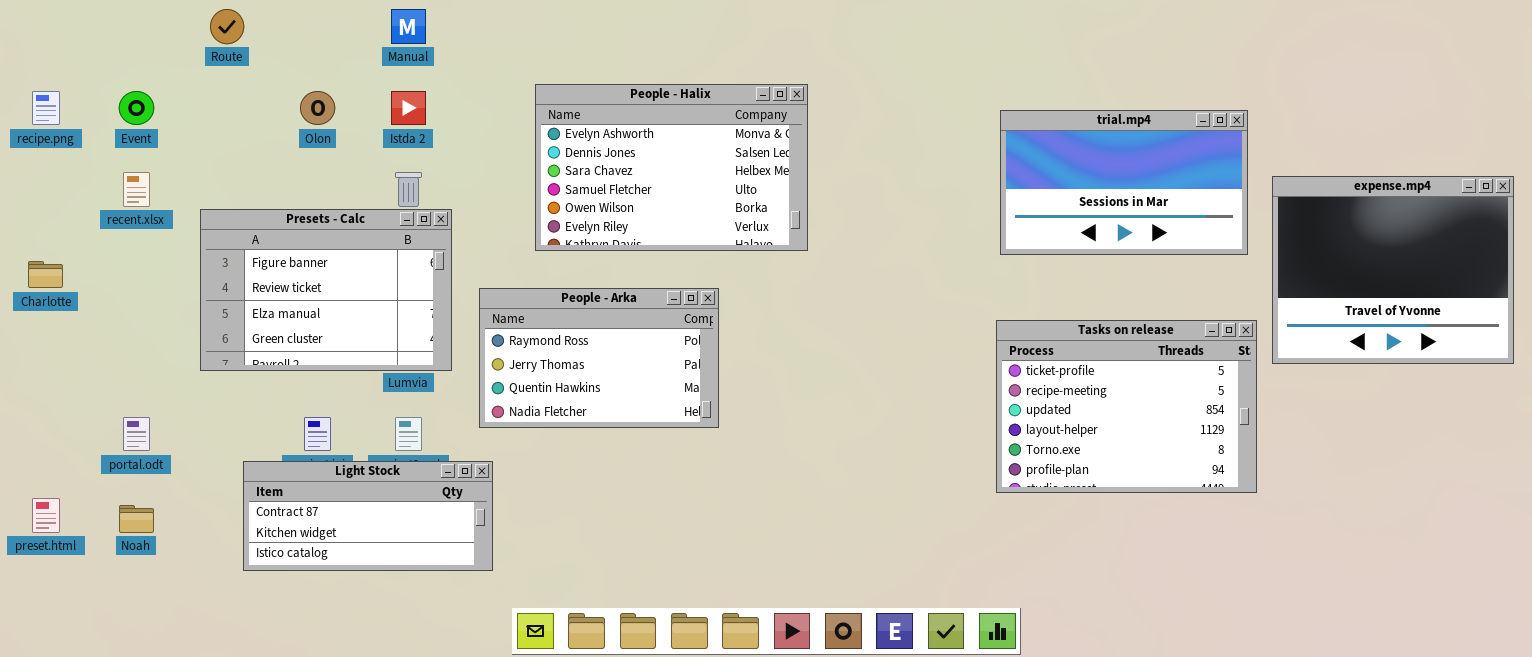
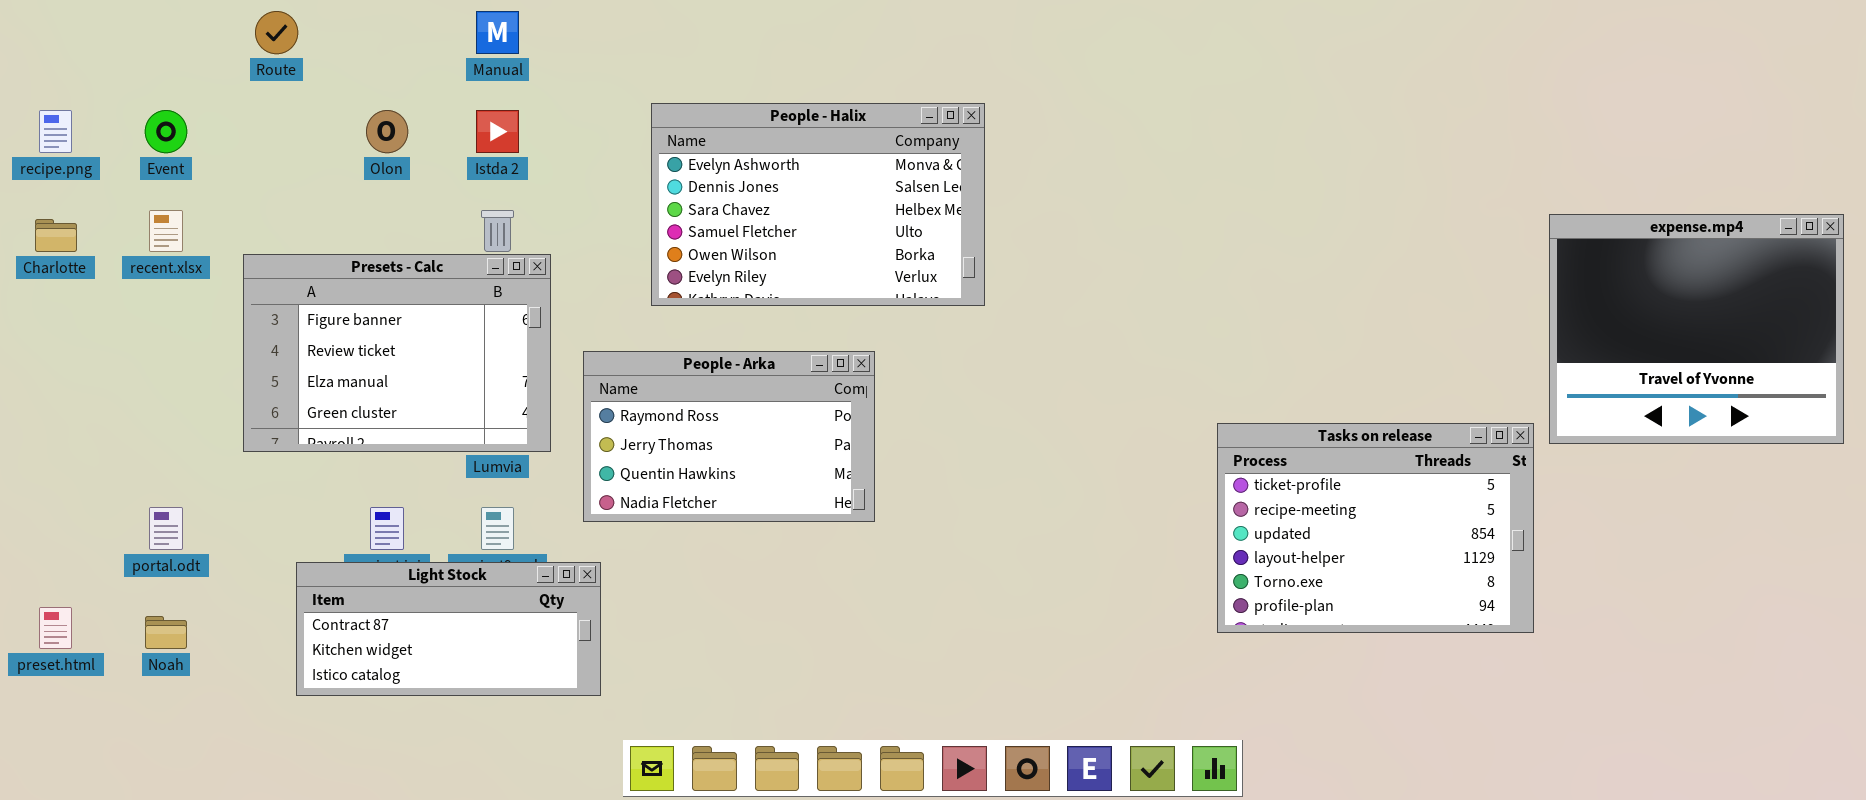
trial.mp4: [1000,110,1248,255] -> none, closed
Charlotte: [28,261,63,288] -> [35,219,77,252], moved
Tasks on release: [996,320,1257,493] -> [1217,423,1534,633], moved

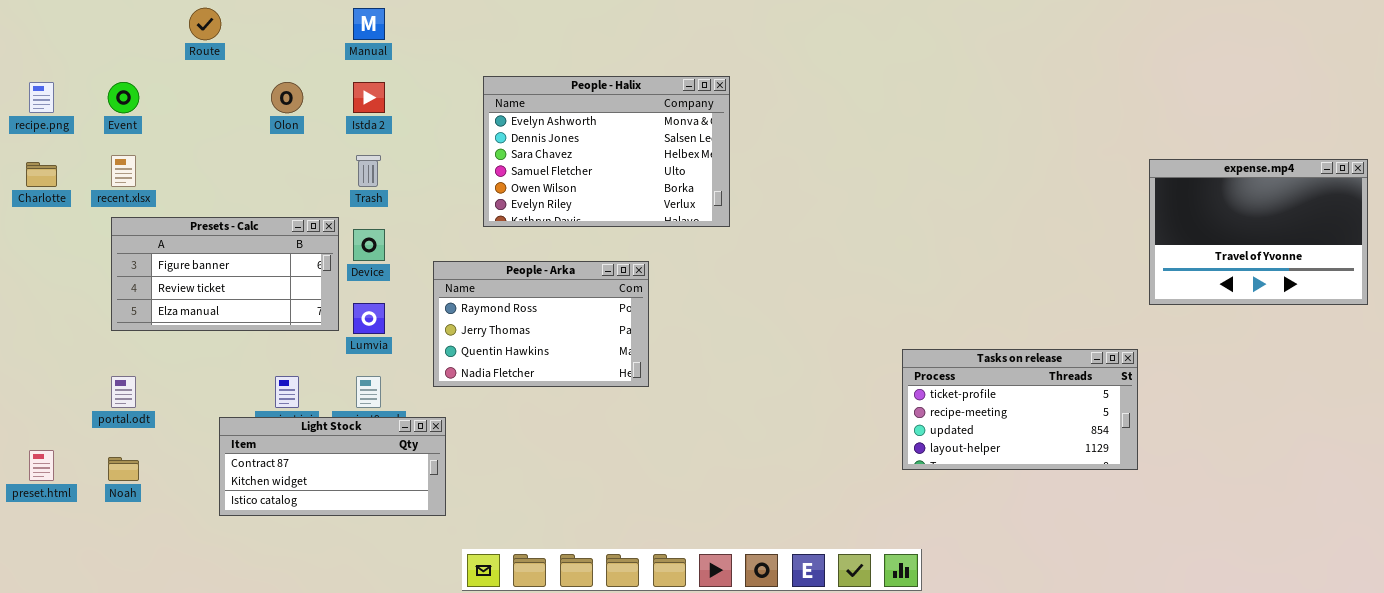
expense.mp4: [1549,214,1844,444] -> [1149,159,1368,305], resized
Presets - Calc: [243,254,551,452] -> [111,217,339,331], moved, resized
Tasks on release: [1217,423,1534,633] -> [902,349,1138,470], resized

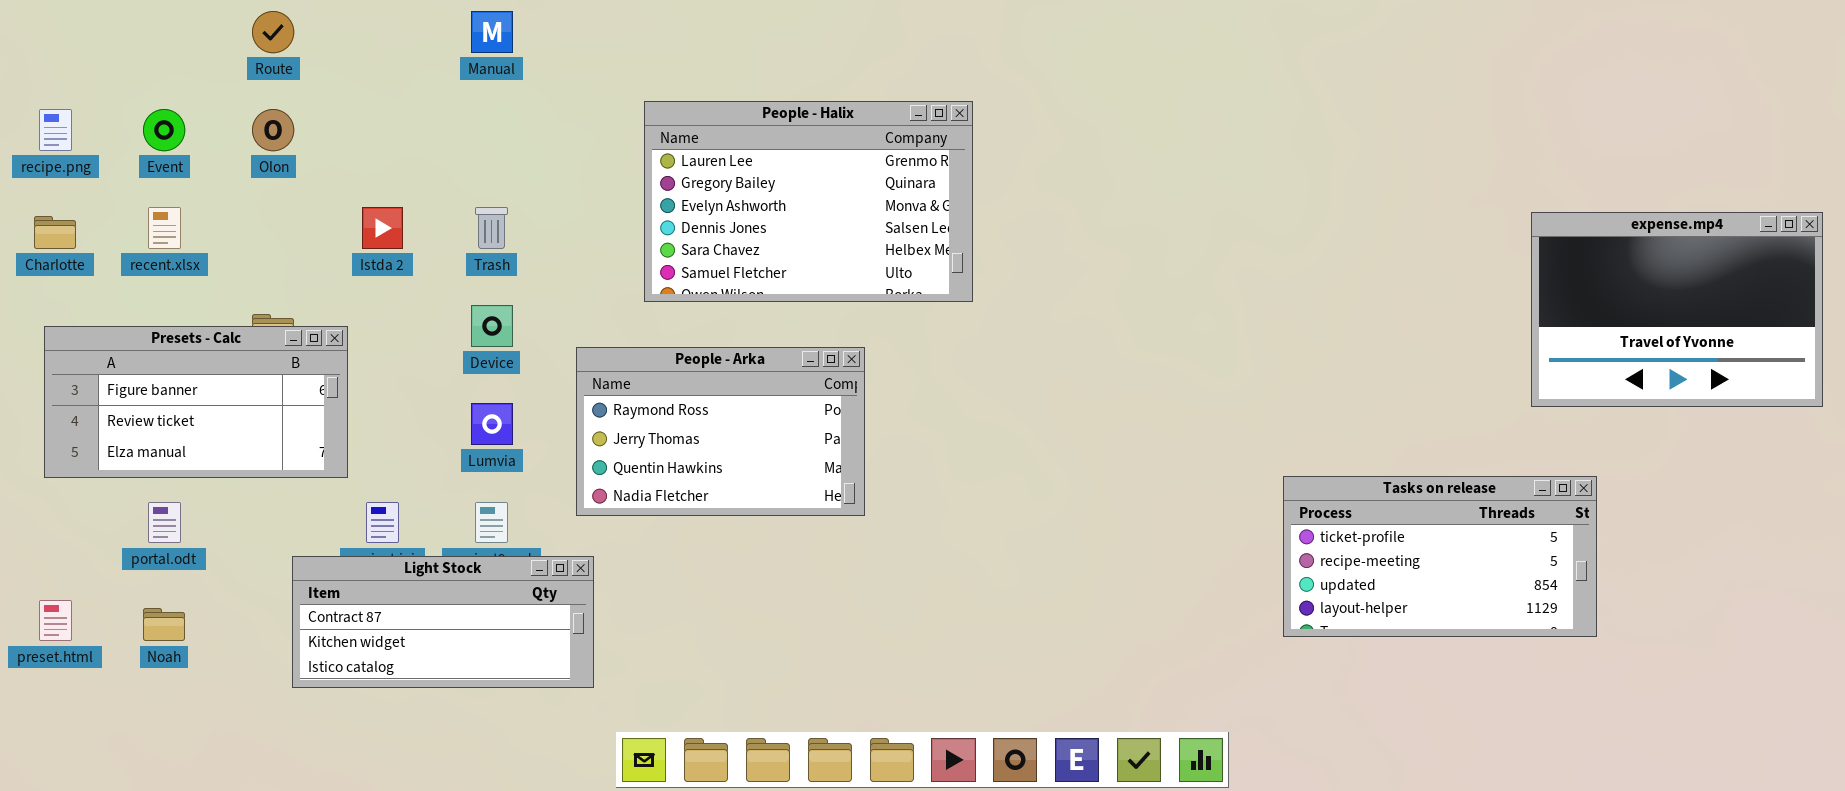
People - Halix: [483,76,730,227] -> [644,101,973,302], scrolled up 2 rows
Olon: [271,82,303,113] -> [252,109,294,151], moved
Istda 2: [353,82,385,113] -> [362,207,403,249], moved
Presets - Calc: [111,217,339,331] -> [44,326,348,478], moved
Tasks on release: [902,349,1138,470] -> [1283,476,1597,637], moved

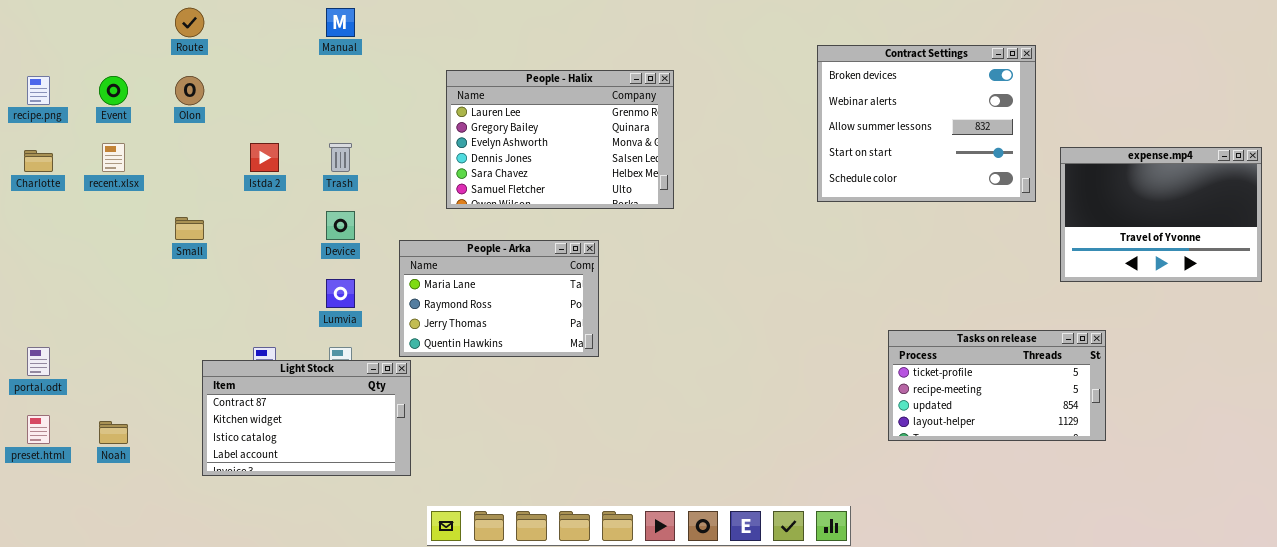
Contract Settings: none -> [817,45,1036,202], opened
Presets - Calc: [44,326,348,478] -> none, closed
People - Arka: [576,347,865,516] -> [399,240,599,357], scrolled up 1 row
portal.odt: [148,502,181,543] -> [27,347,50,376], moved
Light Stock: [292,556,594,688] -> [202,360,411,476], resized

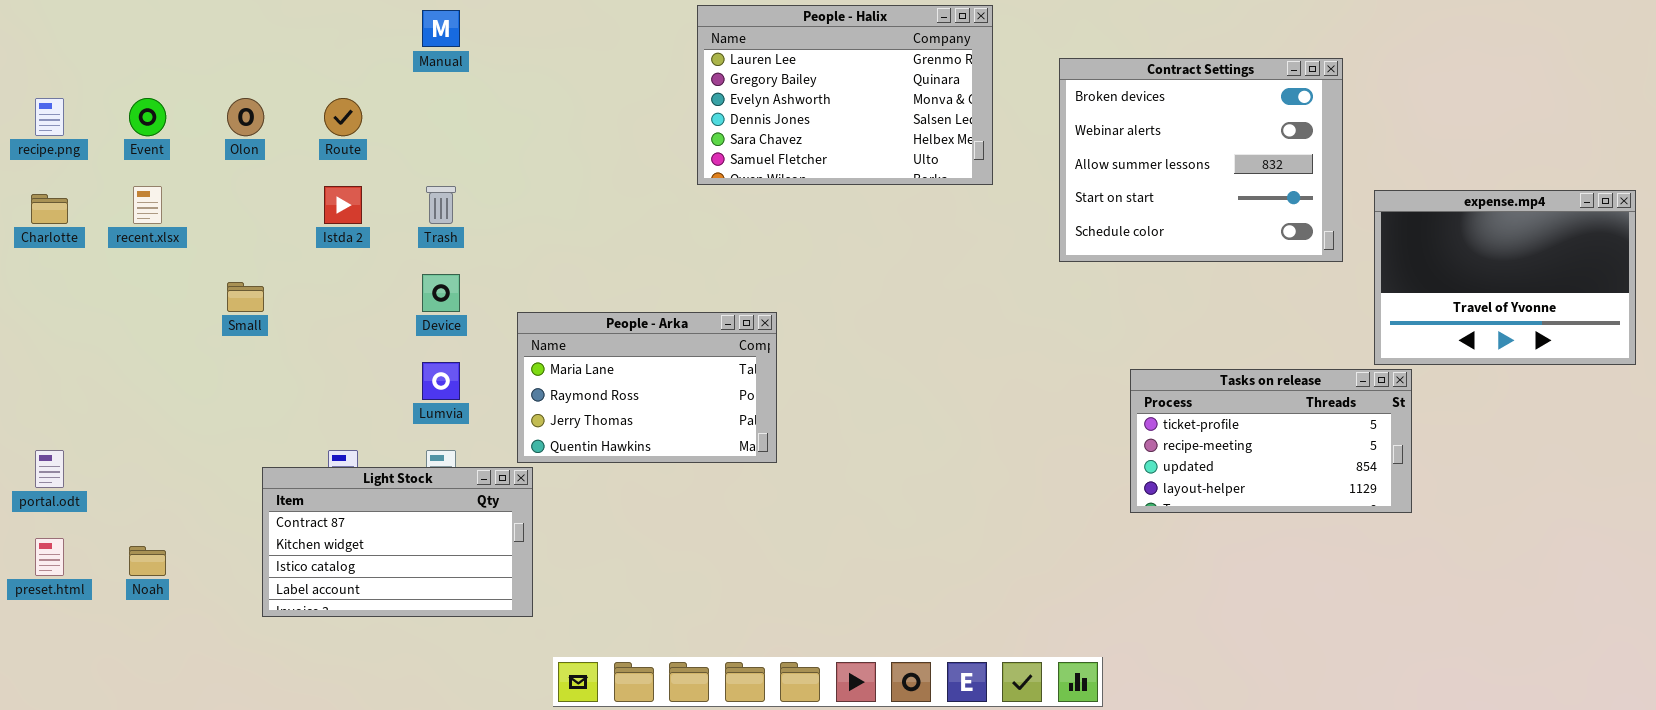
Route: [175,8,204,37] -> [324,98,362,136], moved
People - Halix: [446,70,674,209] -> [697,5,993,185], moved
Tasks on release: [888,330,1106,441] -> [1130,369,1412,513], moved

